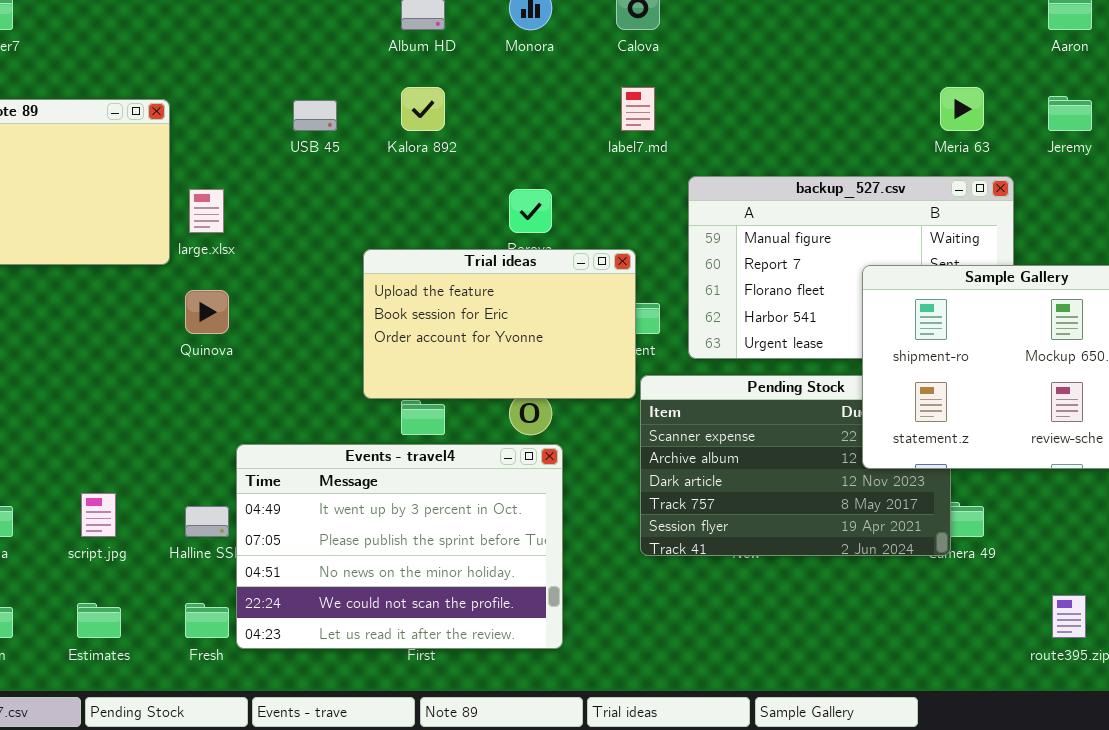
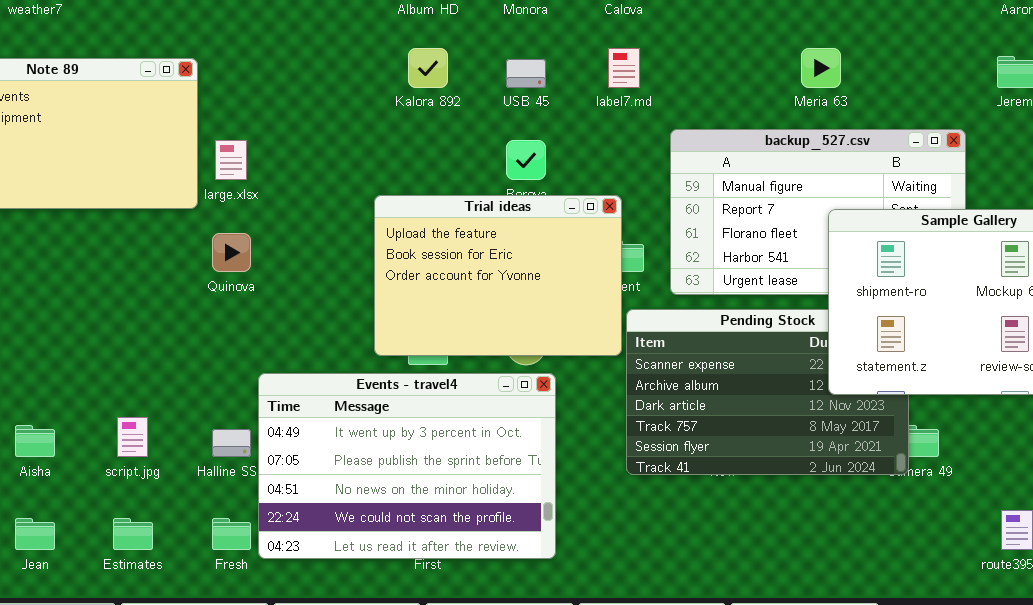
Meria 63: [940,87,984,131] -> [801,48,841,88], moved
USB 45: [293,100,337,131] -> [506,59,546,88], moved
Trial ideas: [363,249,636,399] -> [374,195,622,356], resized

